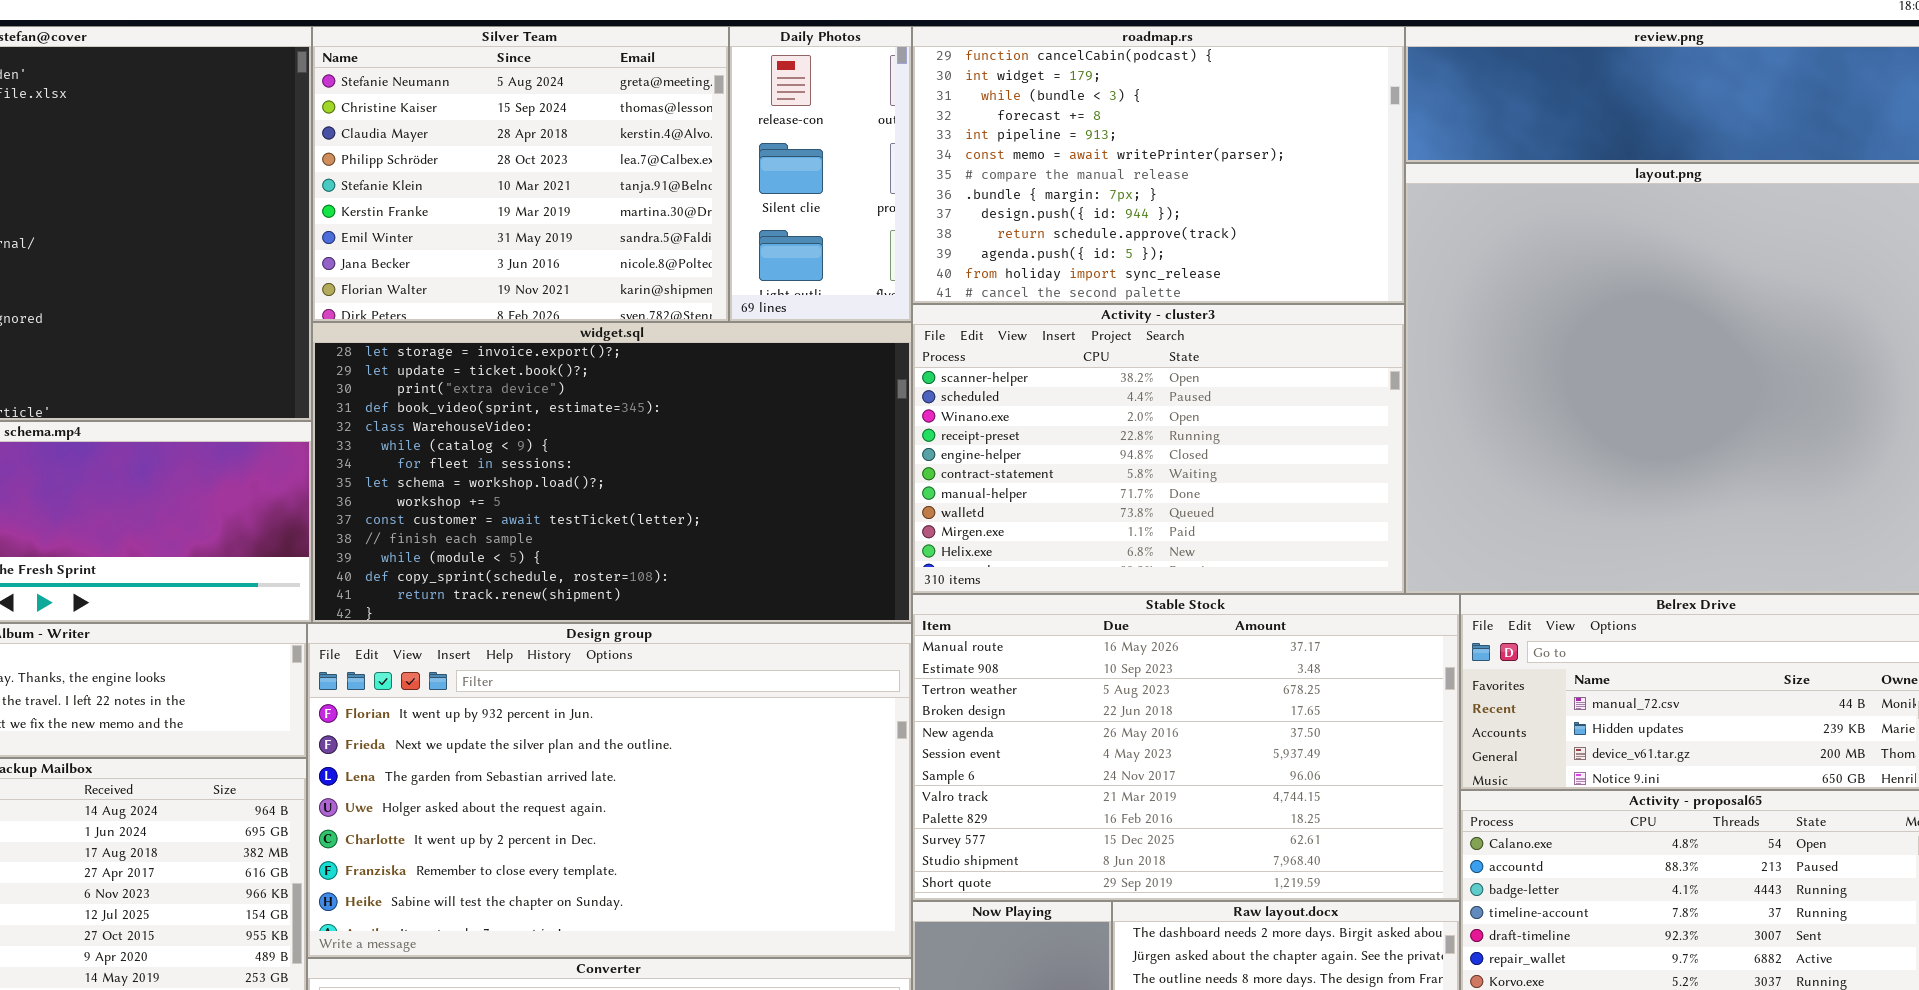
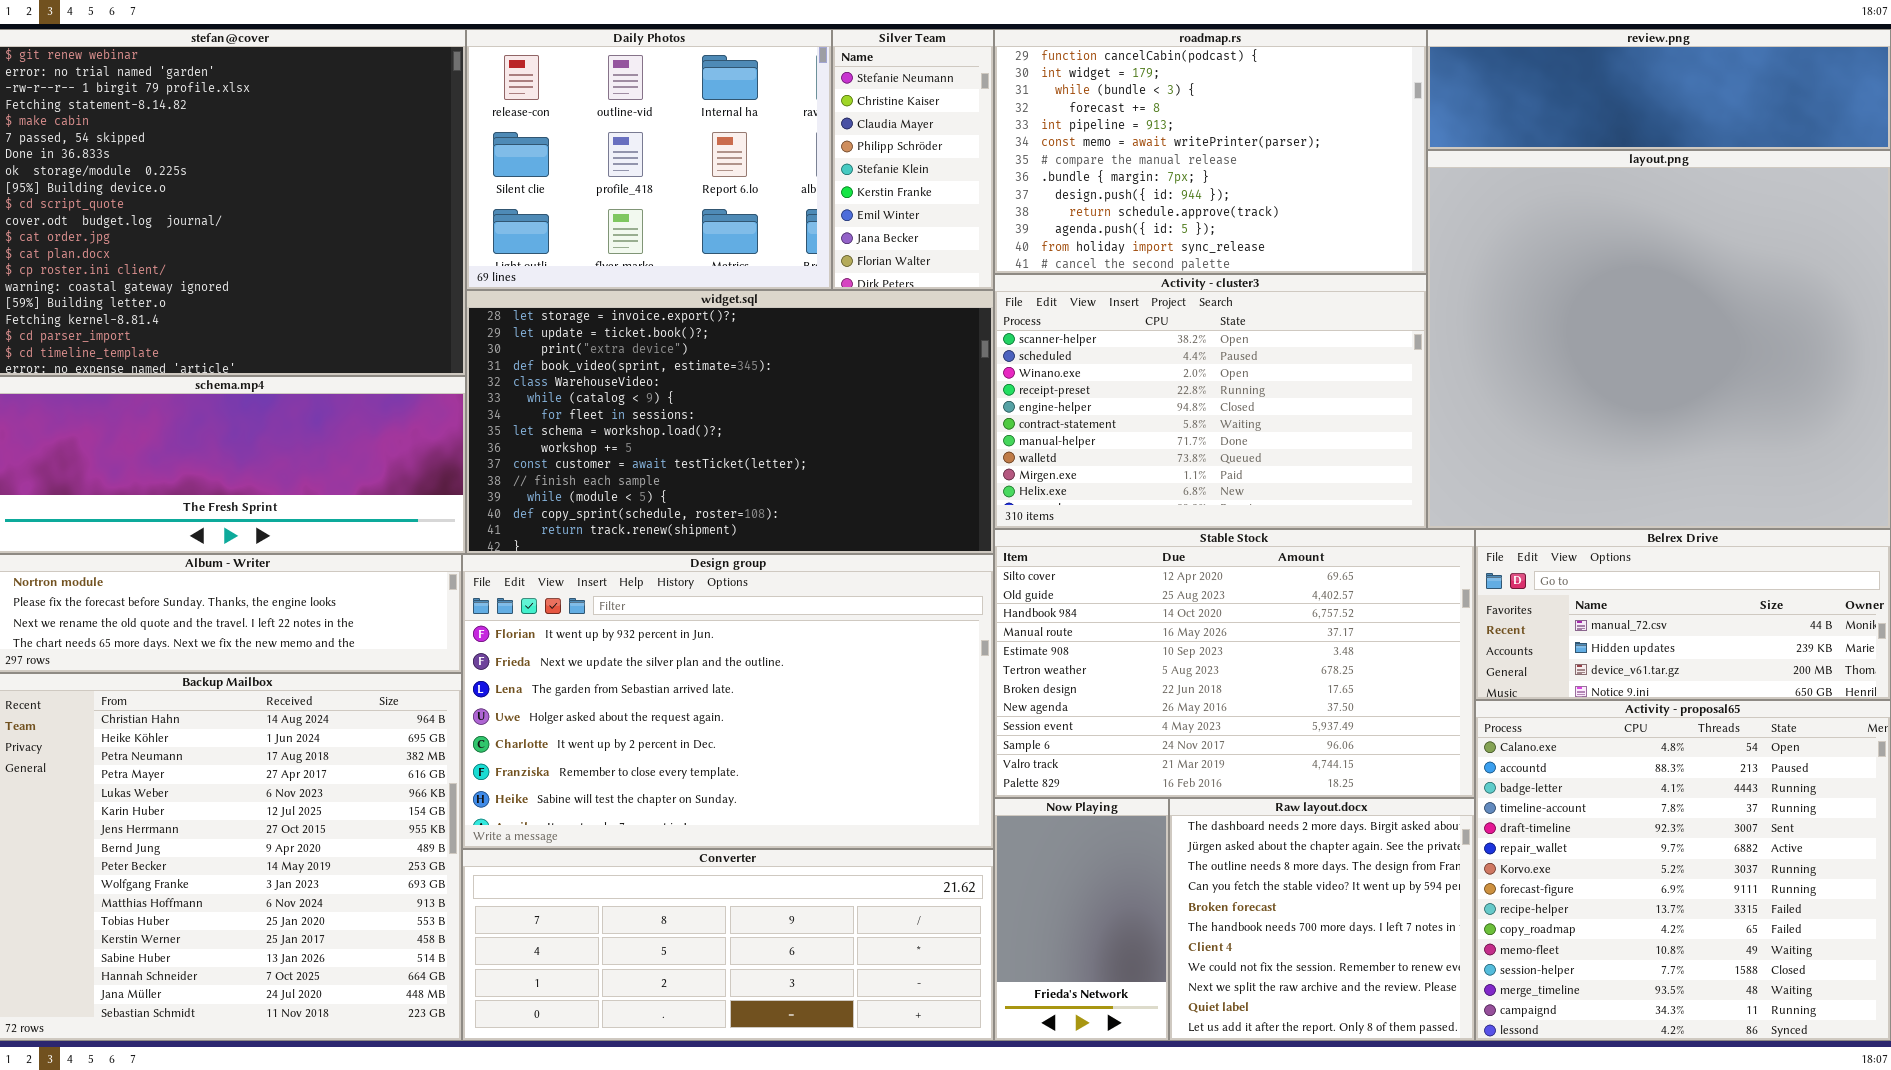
Silver Team: [312,26,729,322] -> [832,29,994,290], moved, resized
Daily Photos: [729,26,912,322] -> [466,29,832,290], moved, resized
Stable Stock: [912,594,1460,901] -> [994,529,1475,798], scrolled up 3 rows

